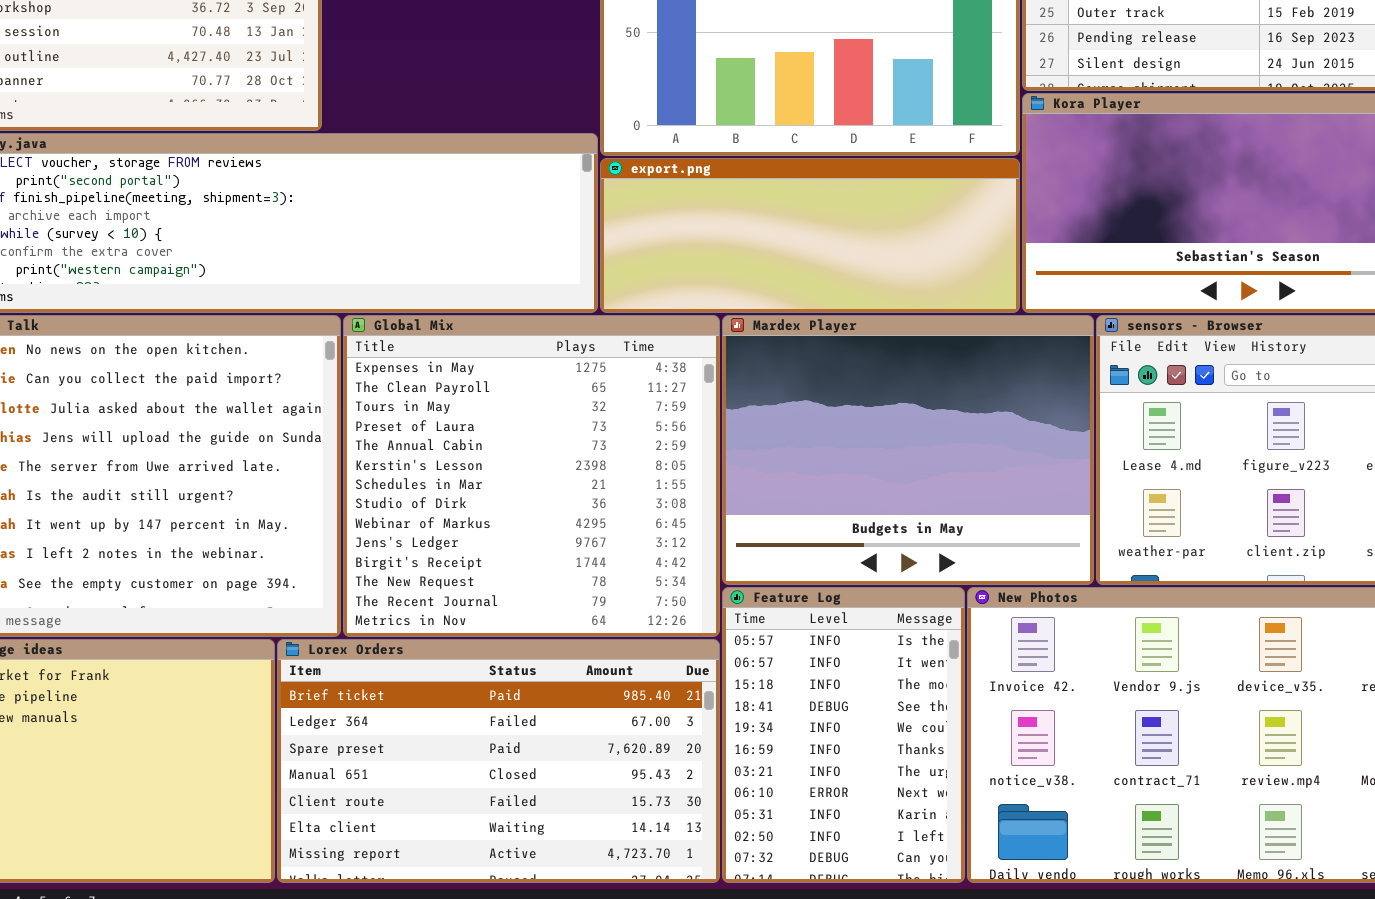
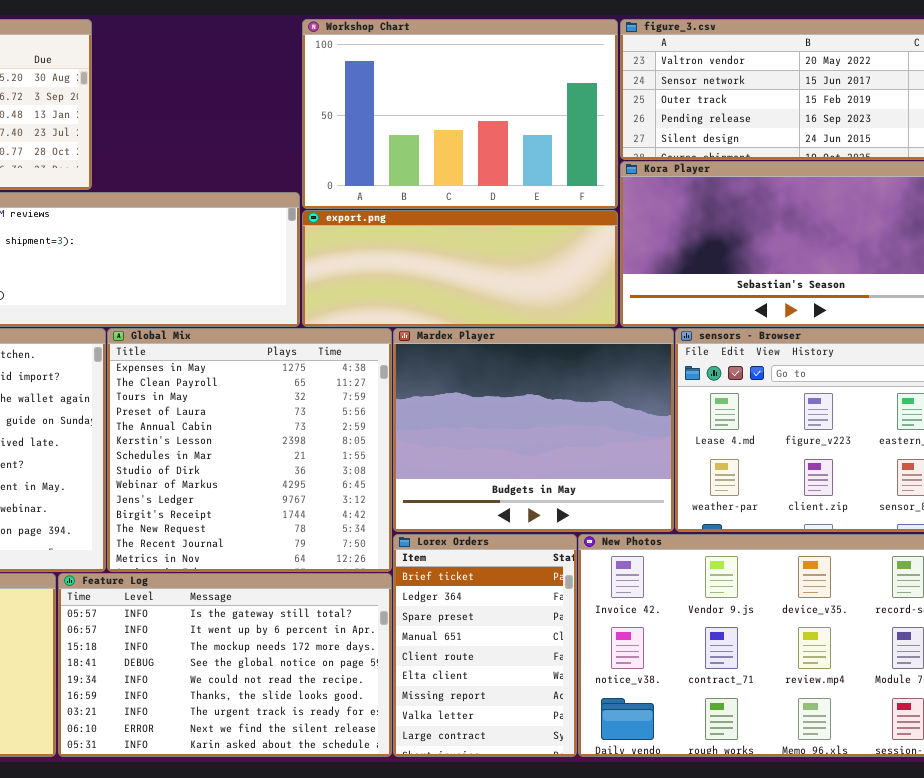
Feature Log: [722,587,965,883] -> [58,573,392,757], moved, resized
Lorex Orders: [277,639,720,883] -> [393,534,577,757], moved, resized

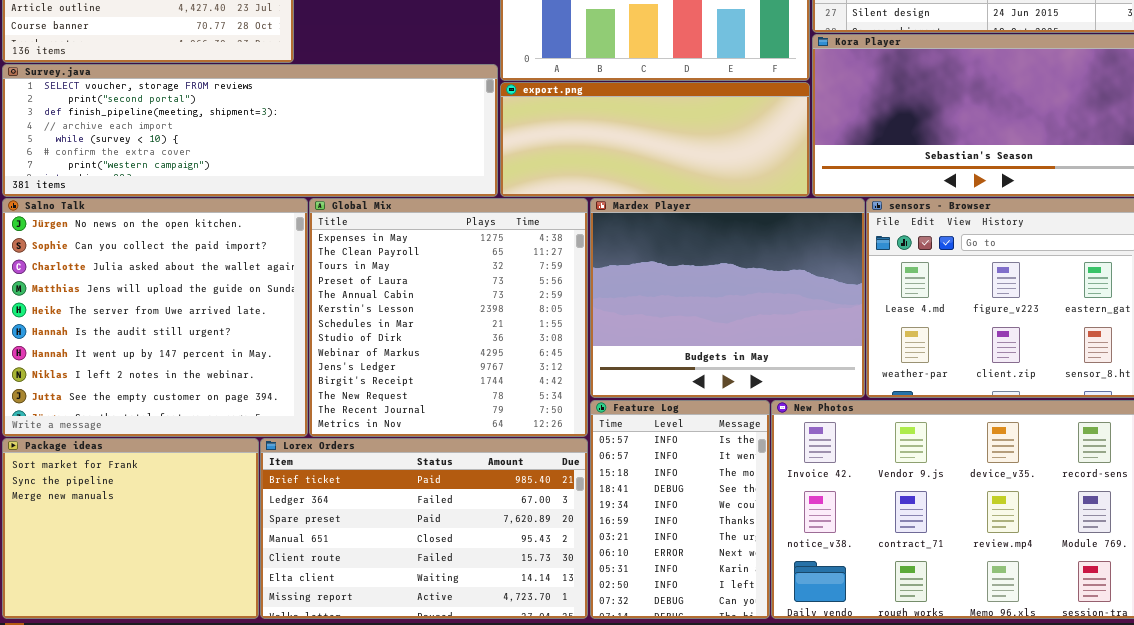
Lorex Orders: [393,534,577,757] -> [260,438,588,619], moved, resized
Feature Log: [58,573,392,757] -> [590,400,770,619], moved, resized

